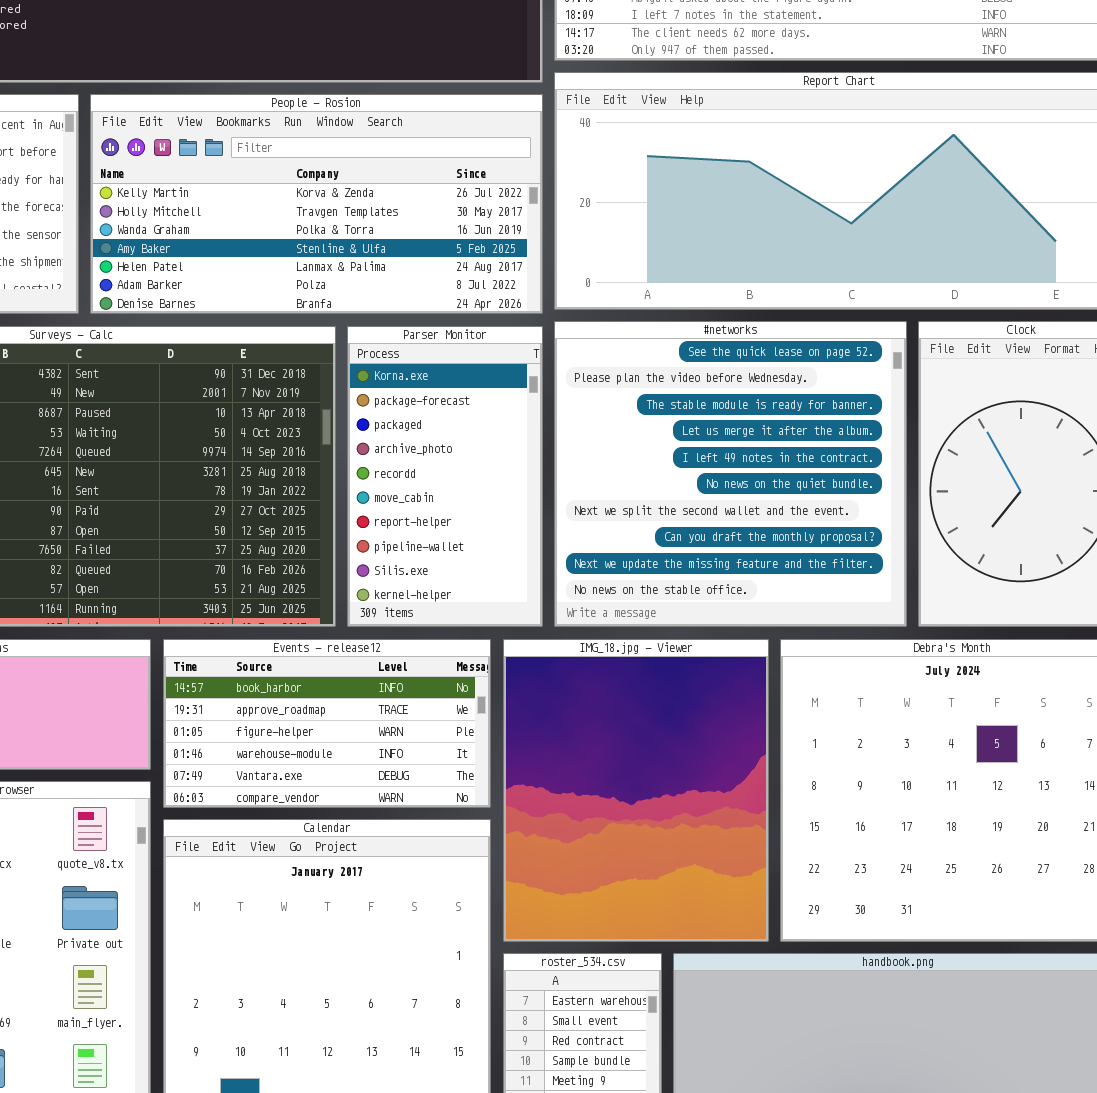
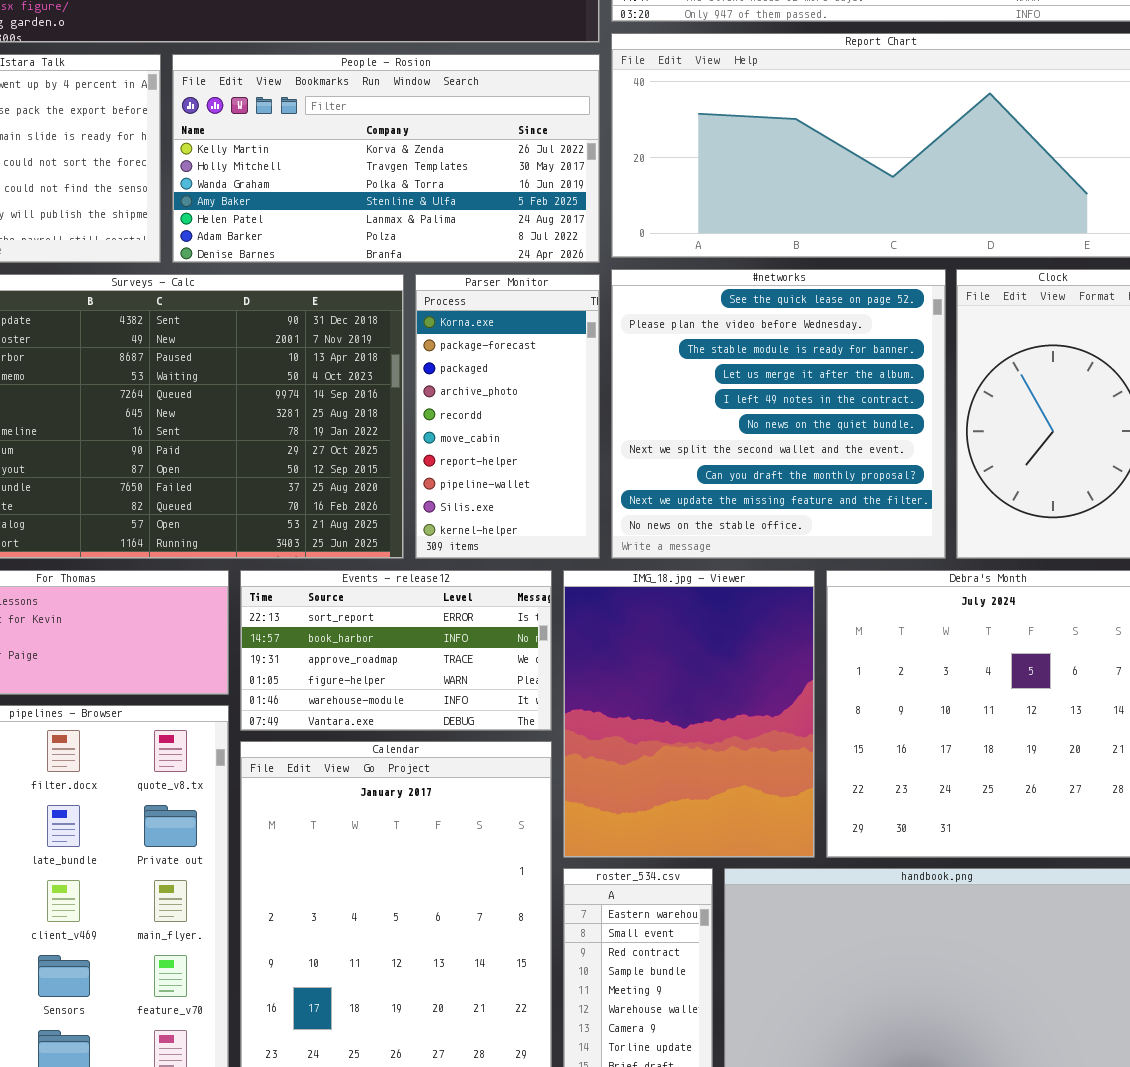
Events - release12: [163,639,491,808] -> [240,570,552,731], scrolled up 1 row

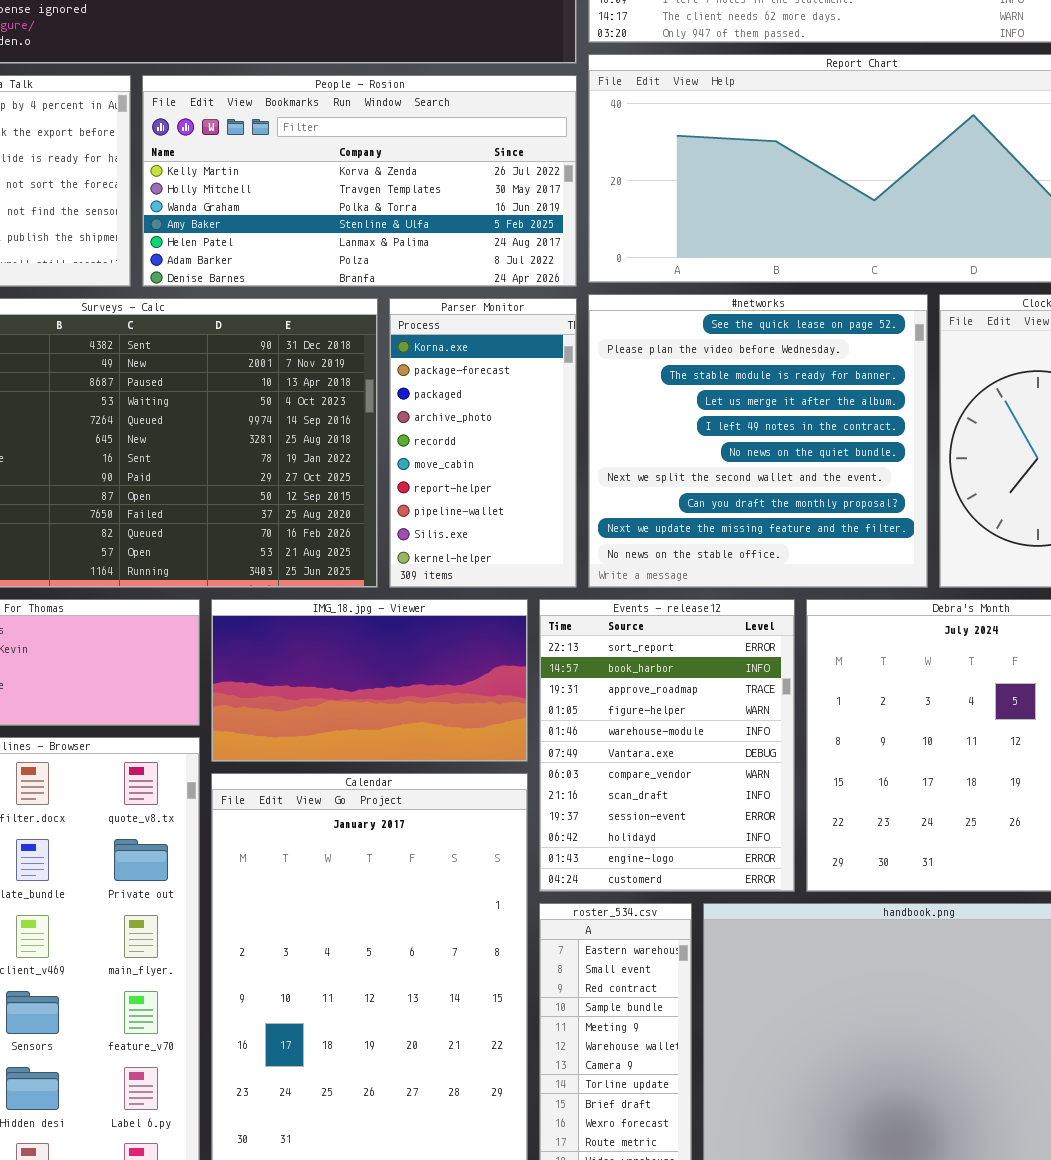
Events - release12: [240,570,552,731] -> [539,599,795,892], moved, resized
IMG_18.jpg - Viewer: [563,570,815,858] -> [211,599,528,762], moved, resized

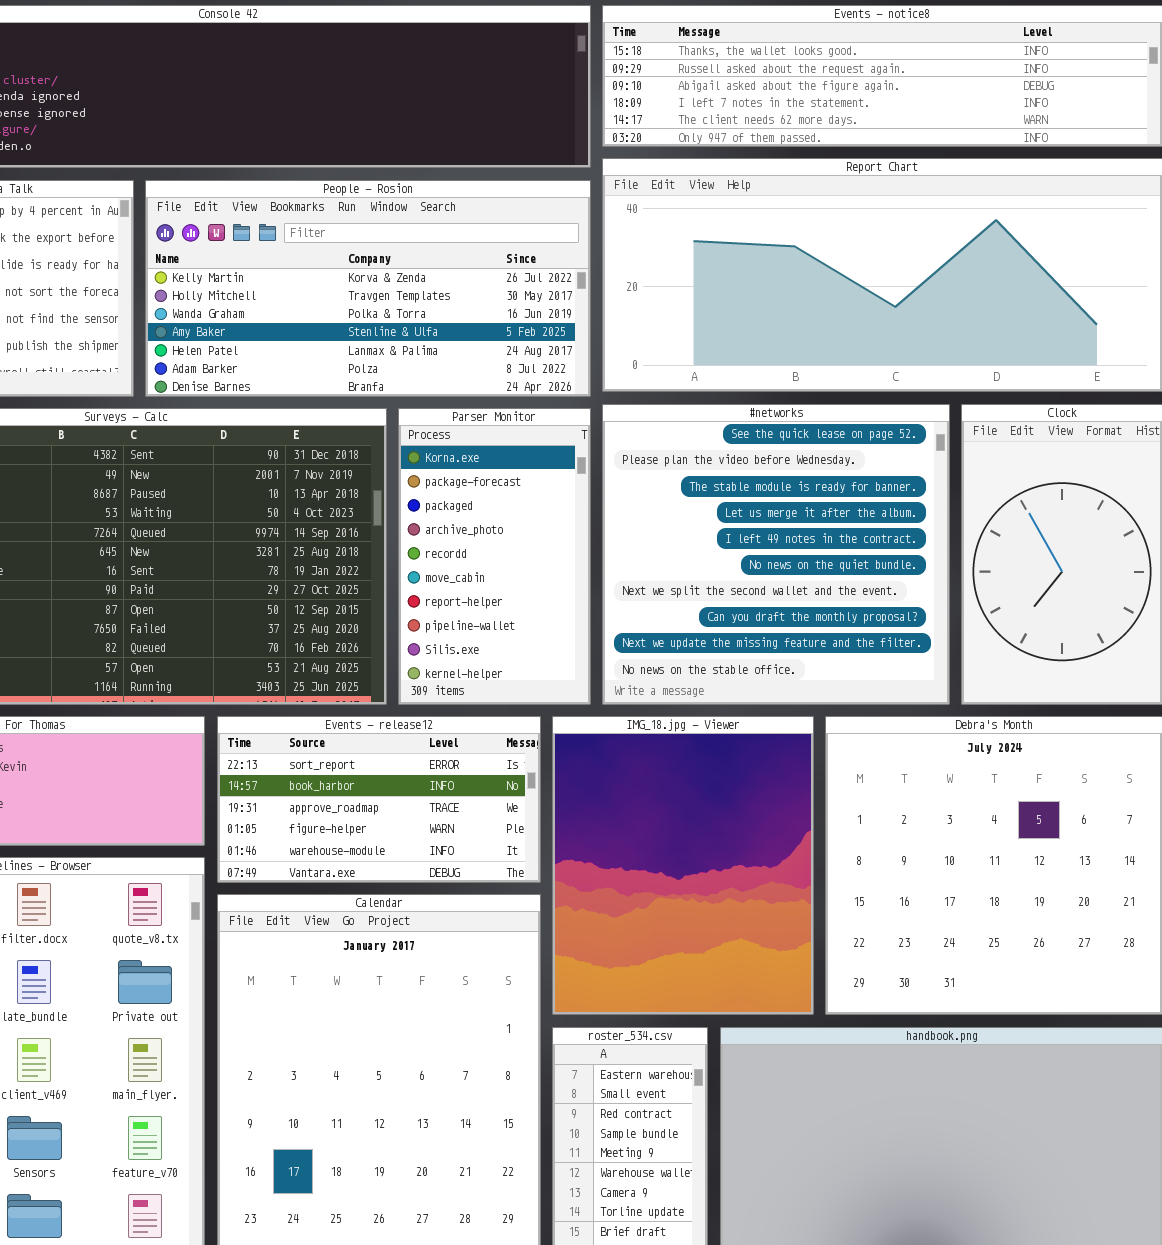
IMG_18.jpg - Viewer: [211,599,528,762] -> [552,716,814,1015], moved, resized
Events - release12: [539,599,795,892] -> [217,716,541,883], moved, resized

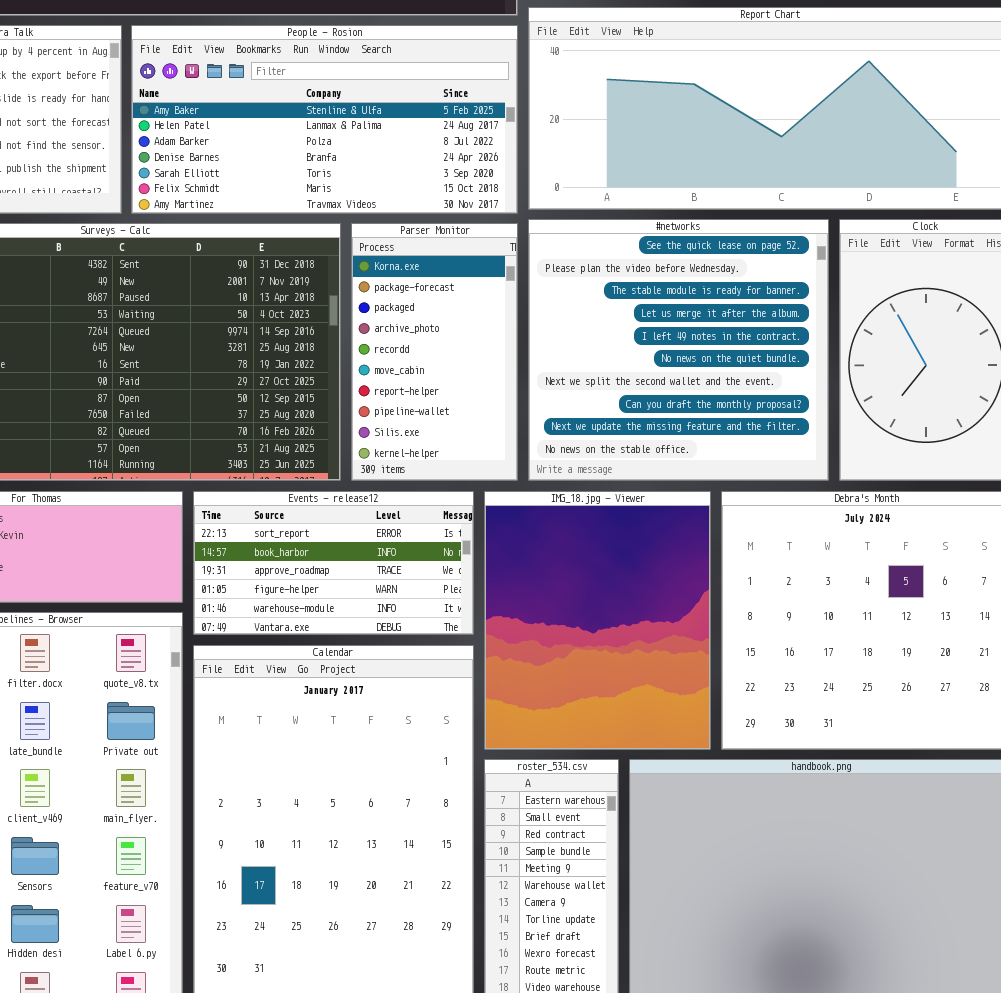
People - Rosion: [145,180,591,397] -> [131,25,518,214], scrolled down 3 rows

